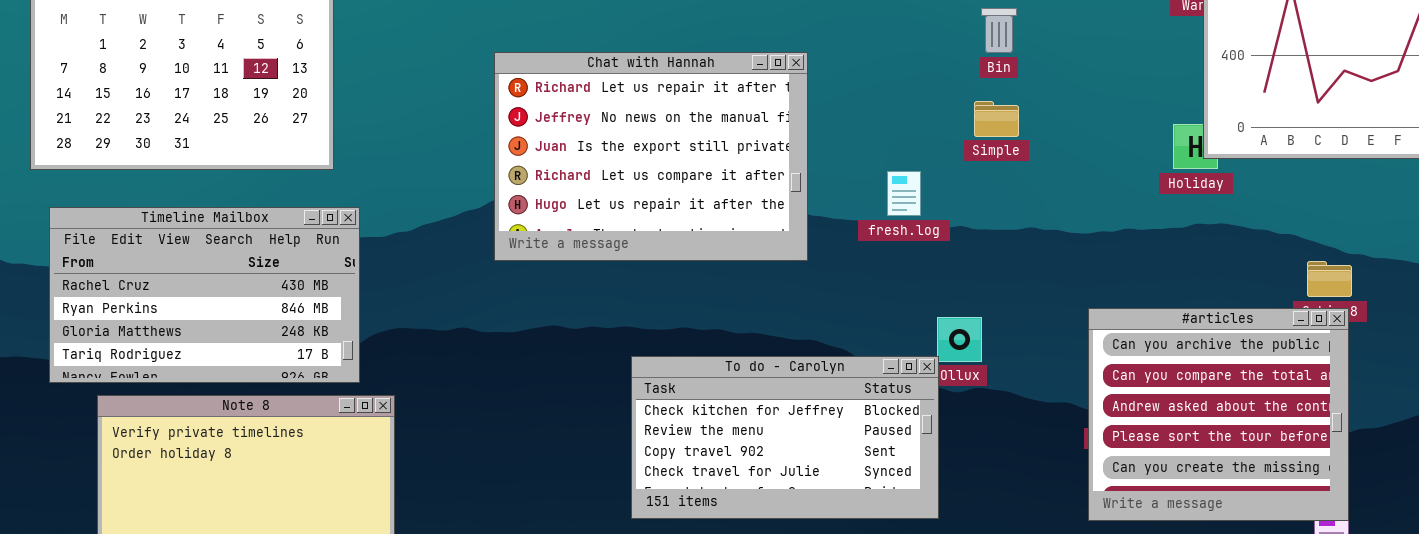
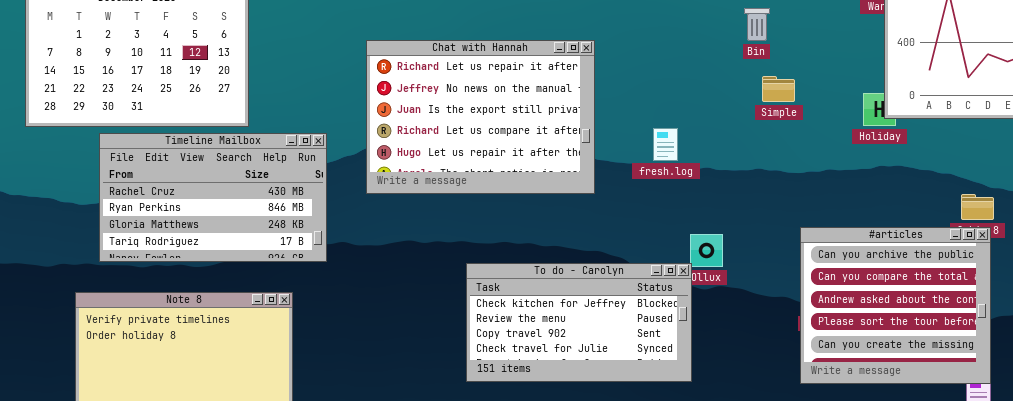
Bin: [981,8,1017,53] -> [744,8,770,41], moved
Simple: [974,101,1019,137] -> [762,76,795,102], moved
Timeline Mailbox: [49,207,360,383] -> [99,133,327,262], moved

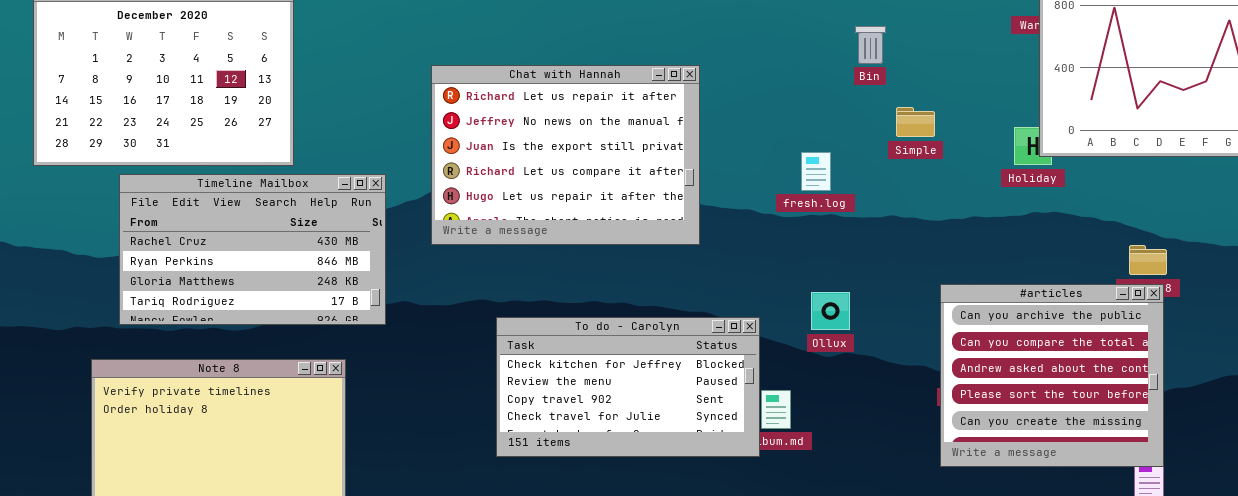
Bin: [744,8,770,41] -> [855,26,886,64], moved
fresh.log: [653,128,678,161] -> [801,152,831,191], moved
To do - Carolyn: [466,263,692,382] -> [496,317,760,457], moved

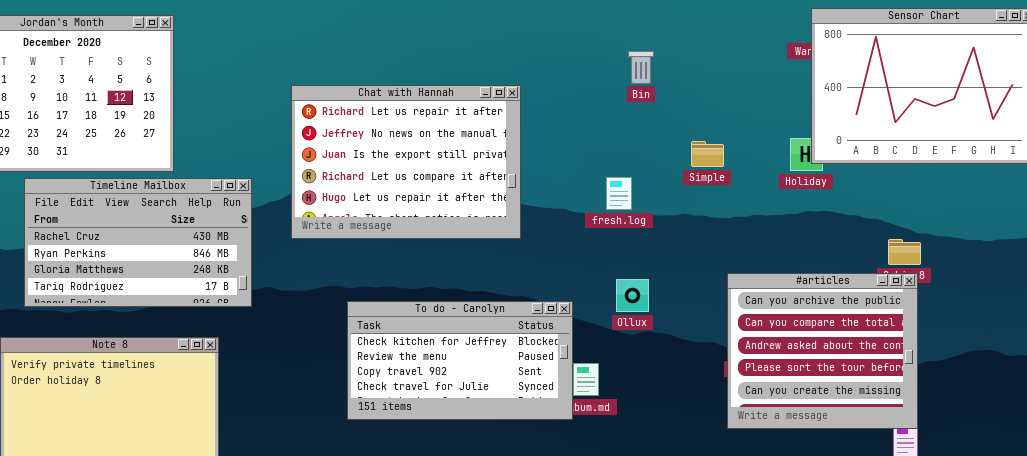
Bin: [855,26,886,64] -> [628,51,654,84], moved
Simple: [896,107,935,137] -> [691,141,724,167], moved
fresh.log: [801,152,831,191] -> [606,177,632,210], moved

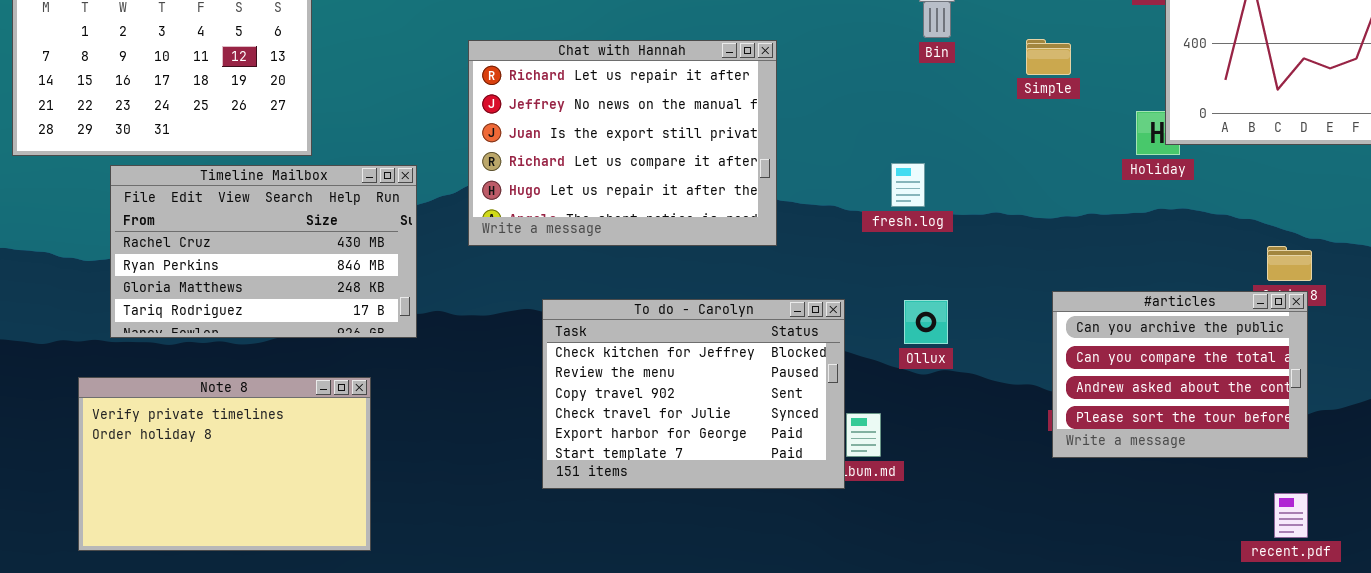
Simple: [691,141,724,167] -> [1026,39,1071,75], moved
#articles: [727,273,918,429] -> [1052,291,1308,458], resized
To do - Carolyn: [347,301,573,420] -> [542,299,845,489], resized

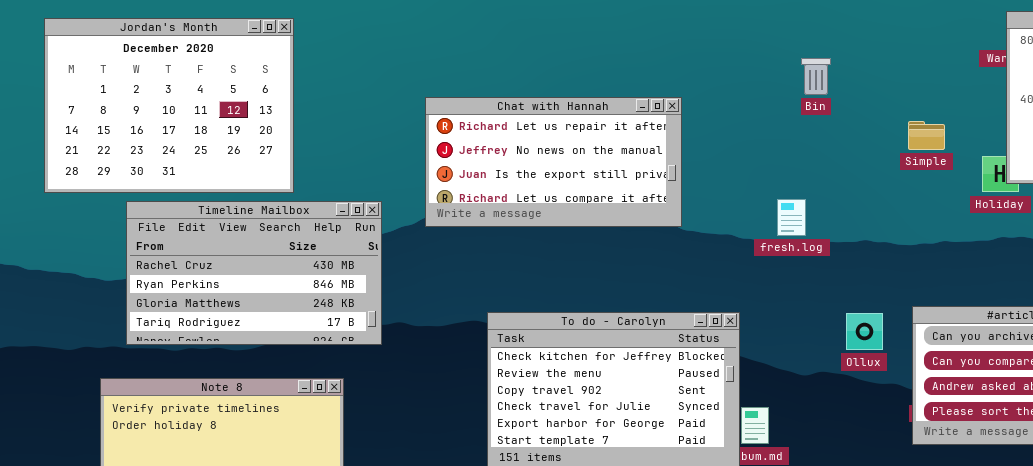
Simple: [1026,39,1071,75] -> [908,121,945,150], moved
Chat with Hannah: [468,40,777,246] -> [425,97,682,227], resized
Ollux: [904,300,948,344] -> [846,313,883,350], moved

